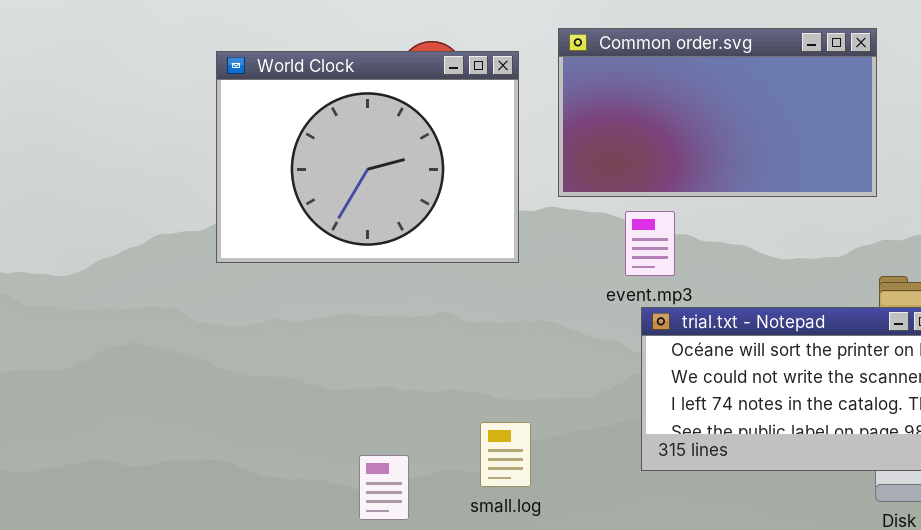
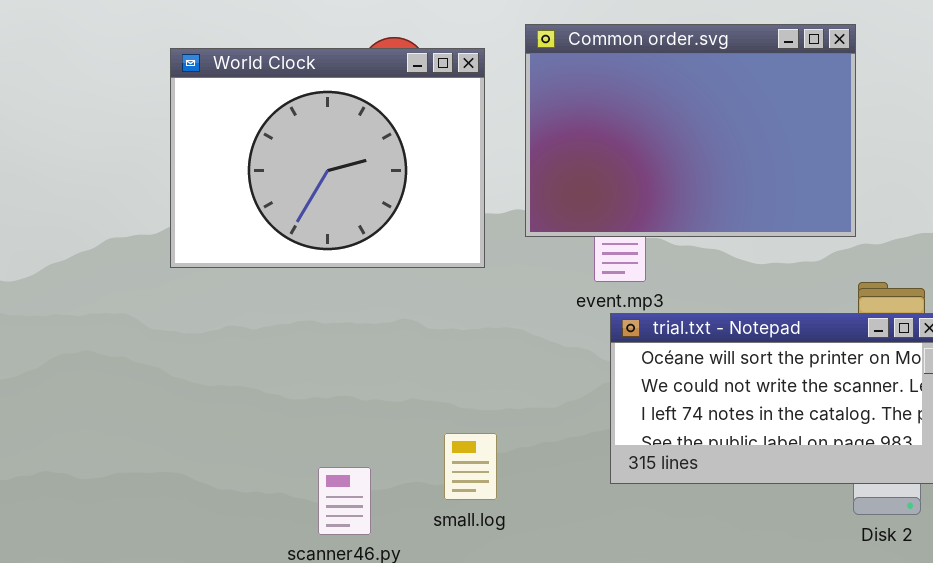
Common order.svg: [558,28,877,197] -> [525,24,856,237], resized

